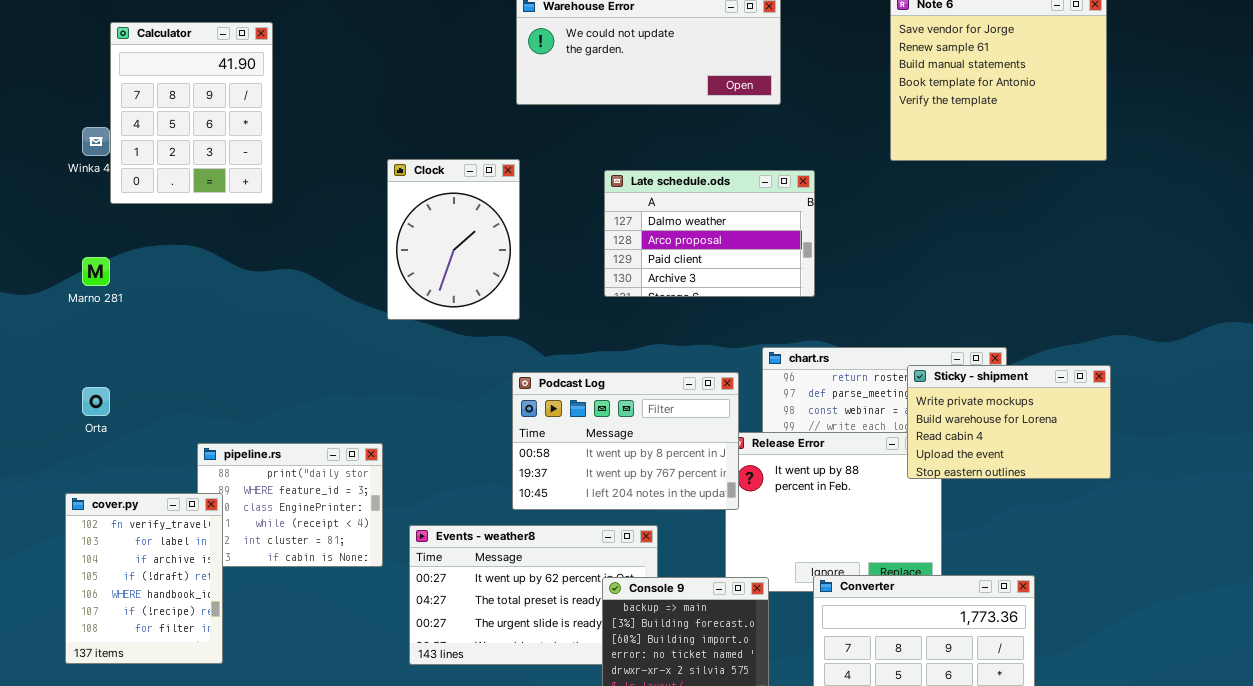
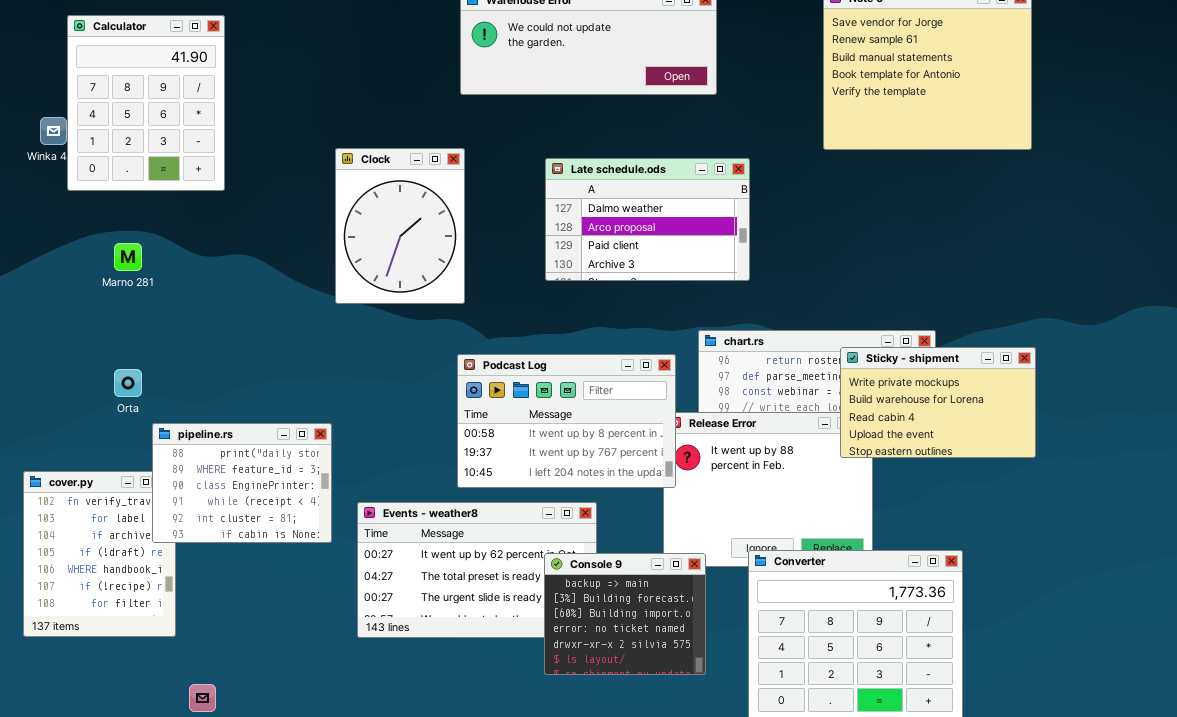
Marno 281: [82,257,110,286] -> [114,243,142,271], moved
Orta: [82,387,110,416] -> [114,369,142,397], moved
pipeline.rs: [197,443,383,567] -> [152,423,332,543], raised

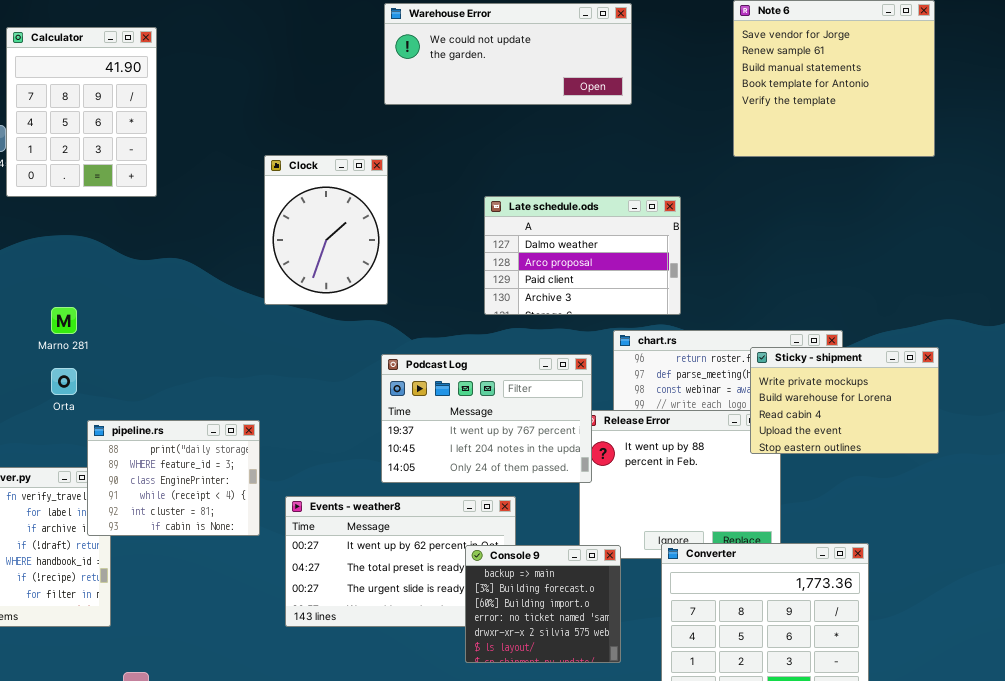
Late schedule.ods: [545,158,750,281] -> [484,196,681,315], moved
Marno 281: [114,243,142,271] -> [51,307,77,334], moved
Podcast Log: [457,354,676,488] -> [381,354,592,483], scrolled down 1 row

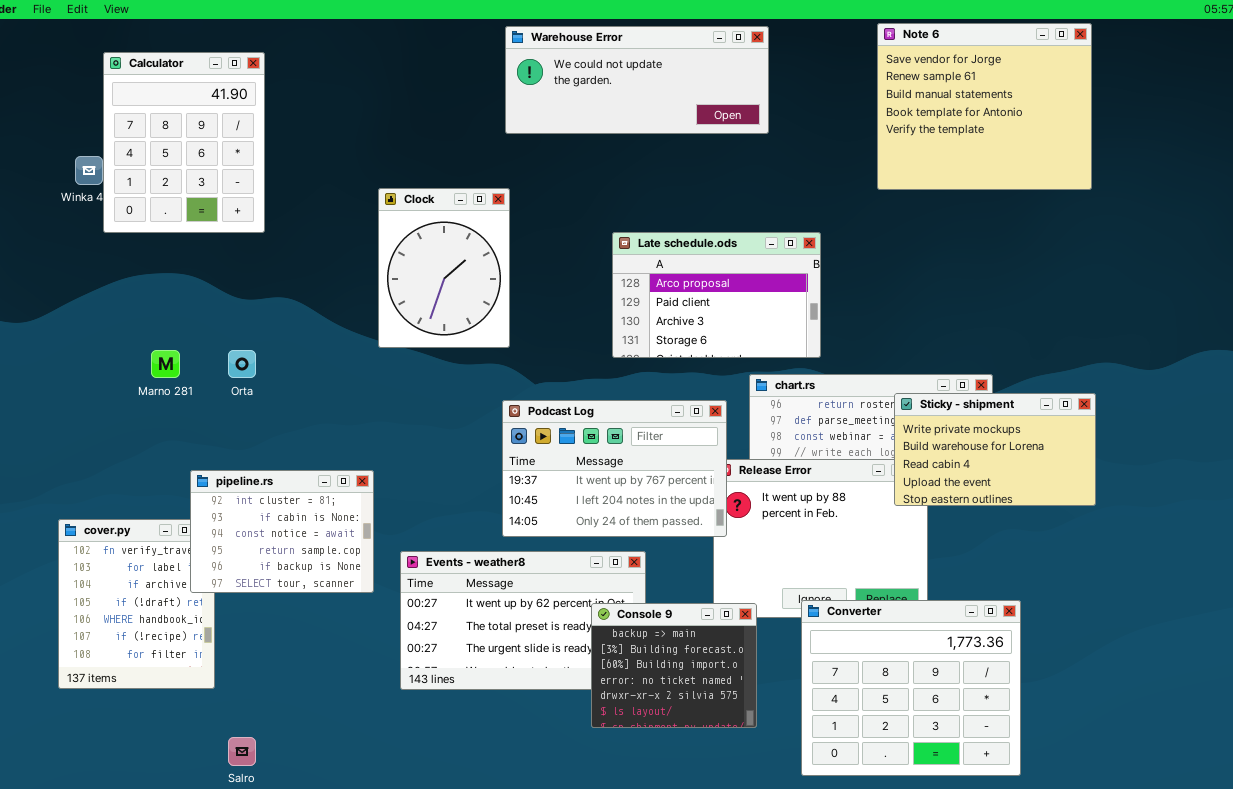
Late schedule.ods: [484,196,681,315] -> [612,232,821,358], scrolled down 1 row
Orta: [51,368,77,395] -> [228,350,256,378], moved
pipeline.rs: [87,420,260,536] -> [190,470,374,593], scrolled down 4 rows

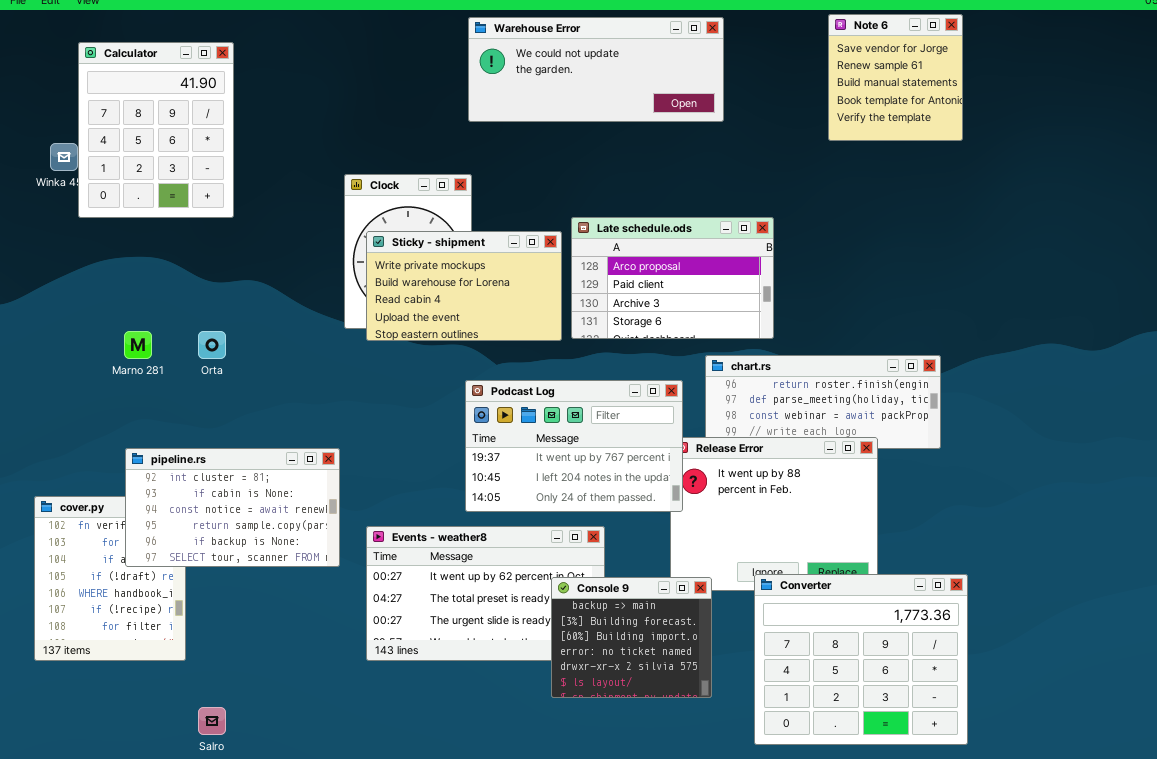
Note 6: [877,23,1092,190] -> [828,14,963,141], resized
Sticky - shipment: [894,393,1096,506] -> [366,231,562,341], moved
pipeline.rs: [190,470,374,593] -> [125,448,340,567], resized

